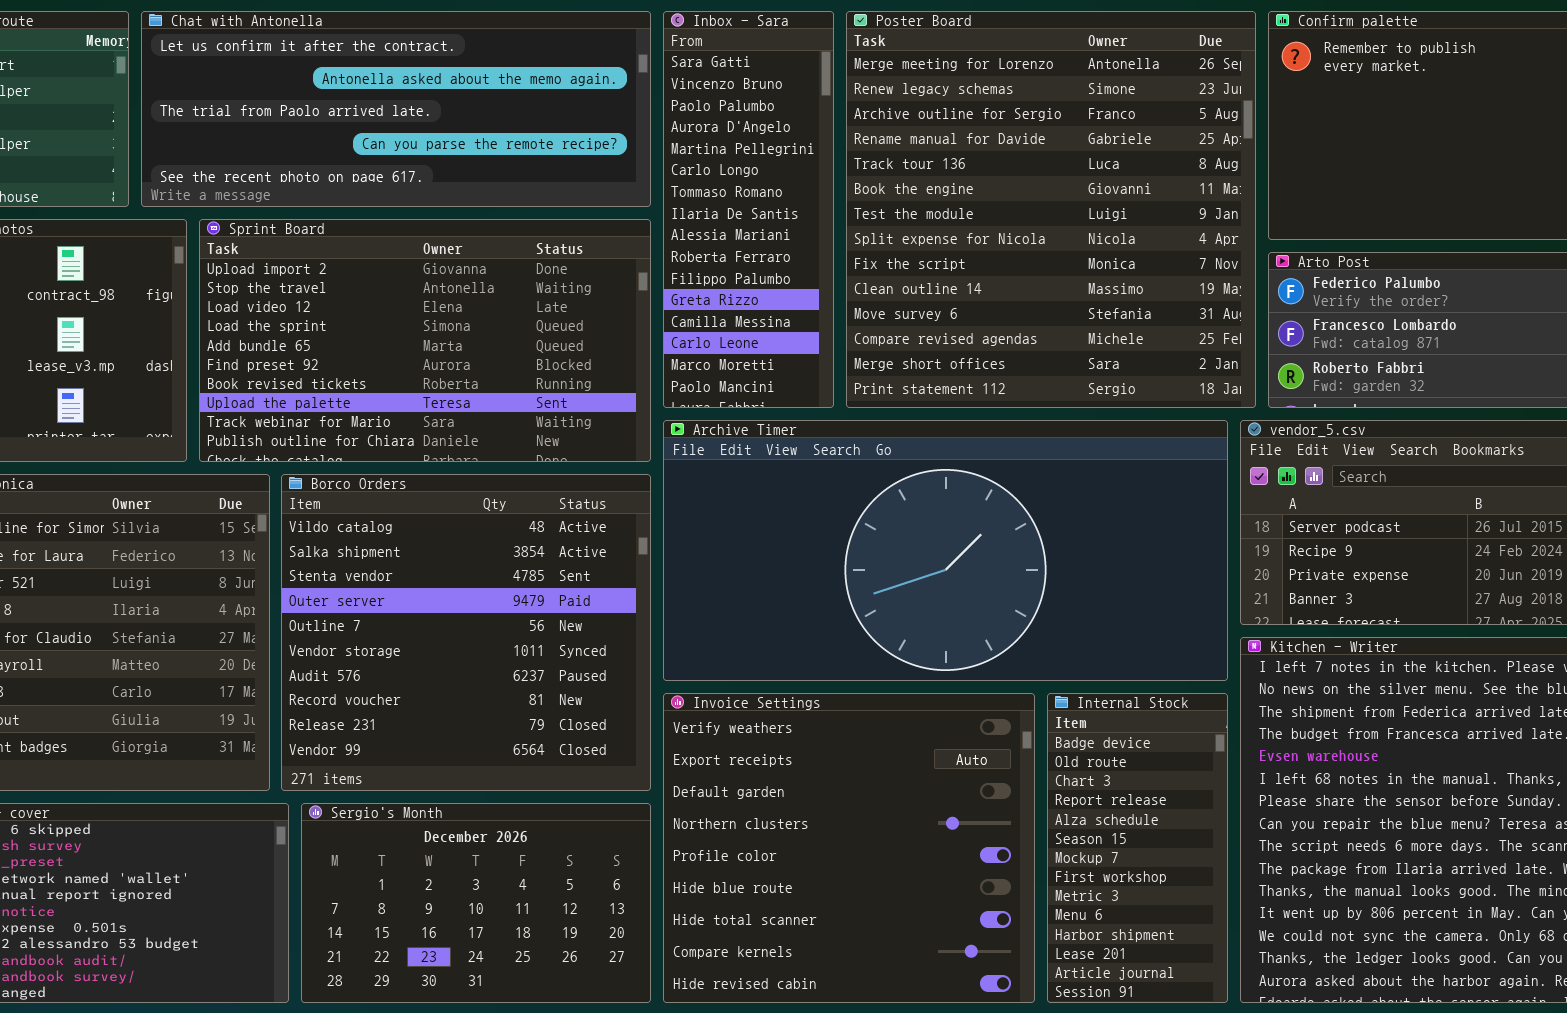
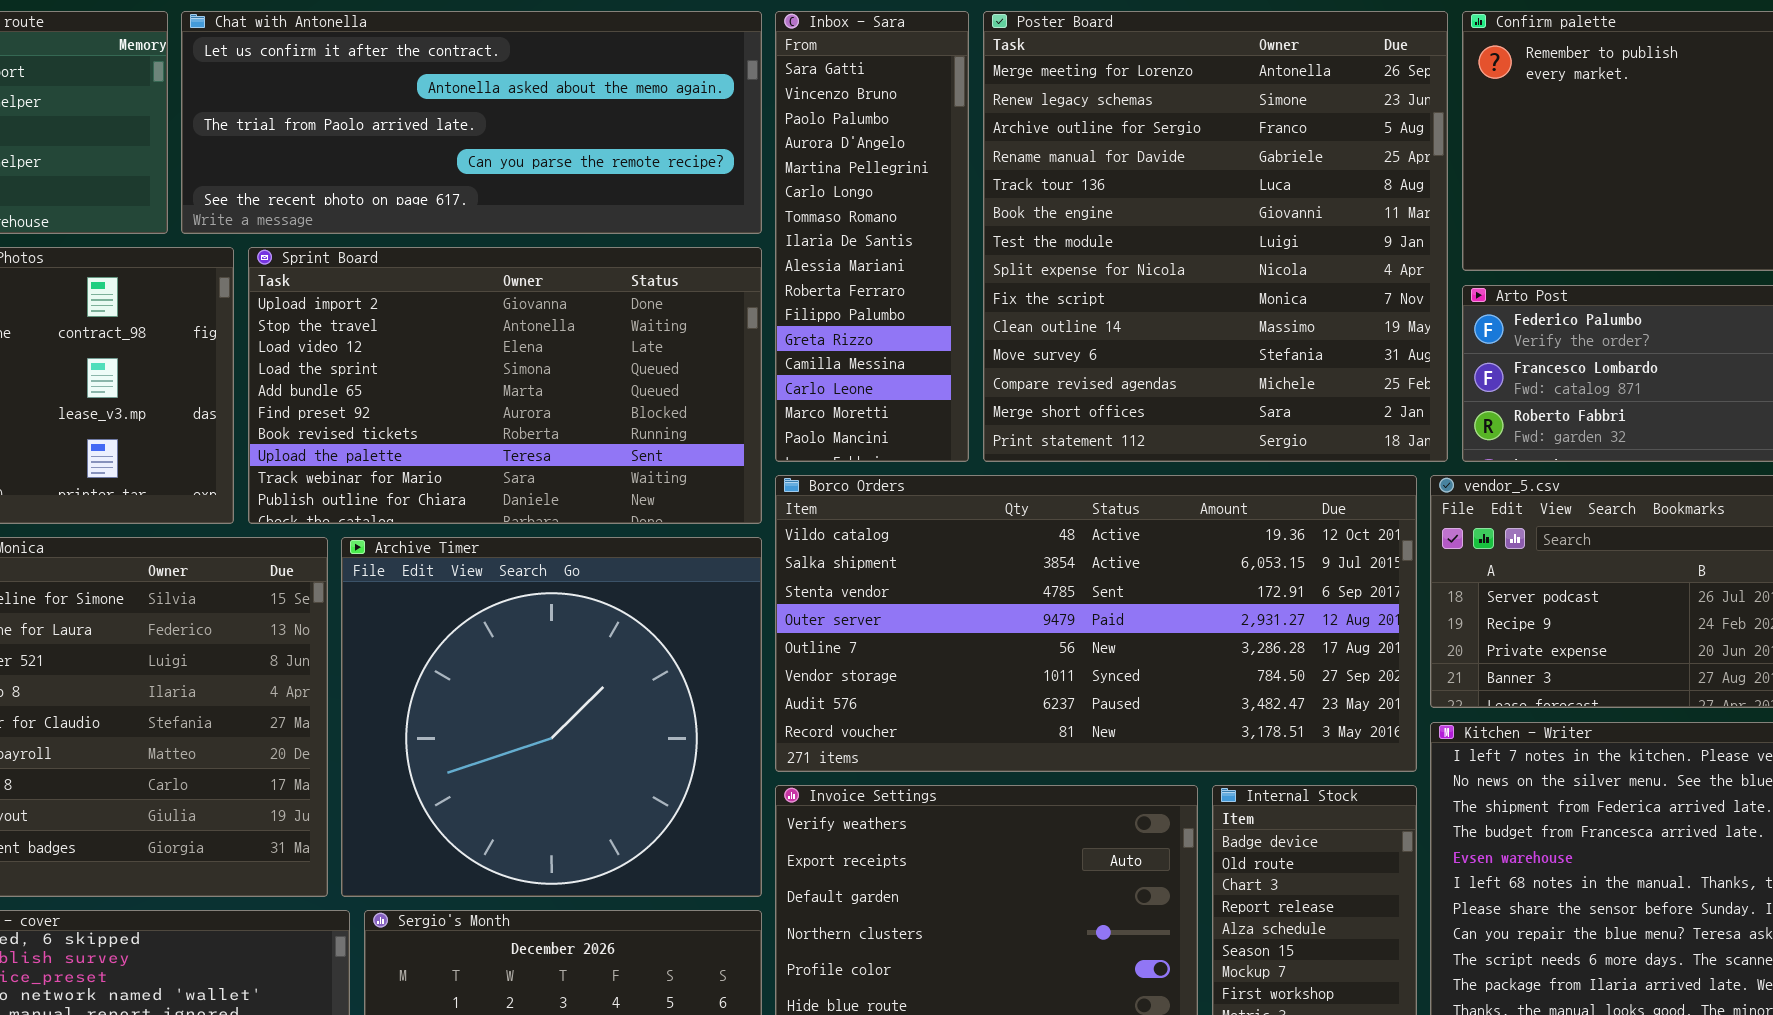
Archive Timer: [663,420,1228,681] -> [341,537,762,897], moved, resized
Borco Orders: [281,474,651,791] -> [775,475,1417,772], moved, resized

